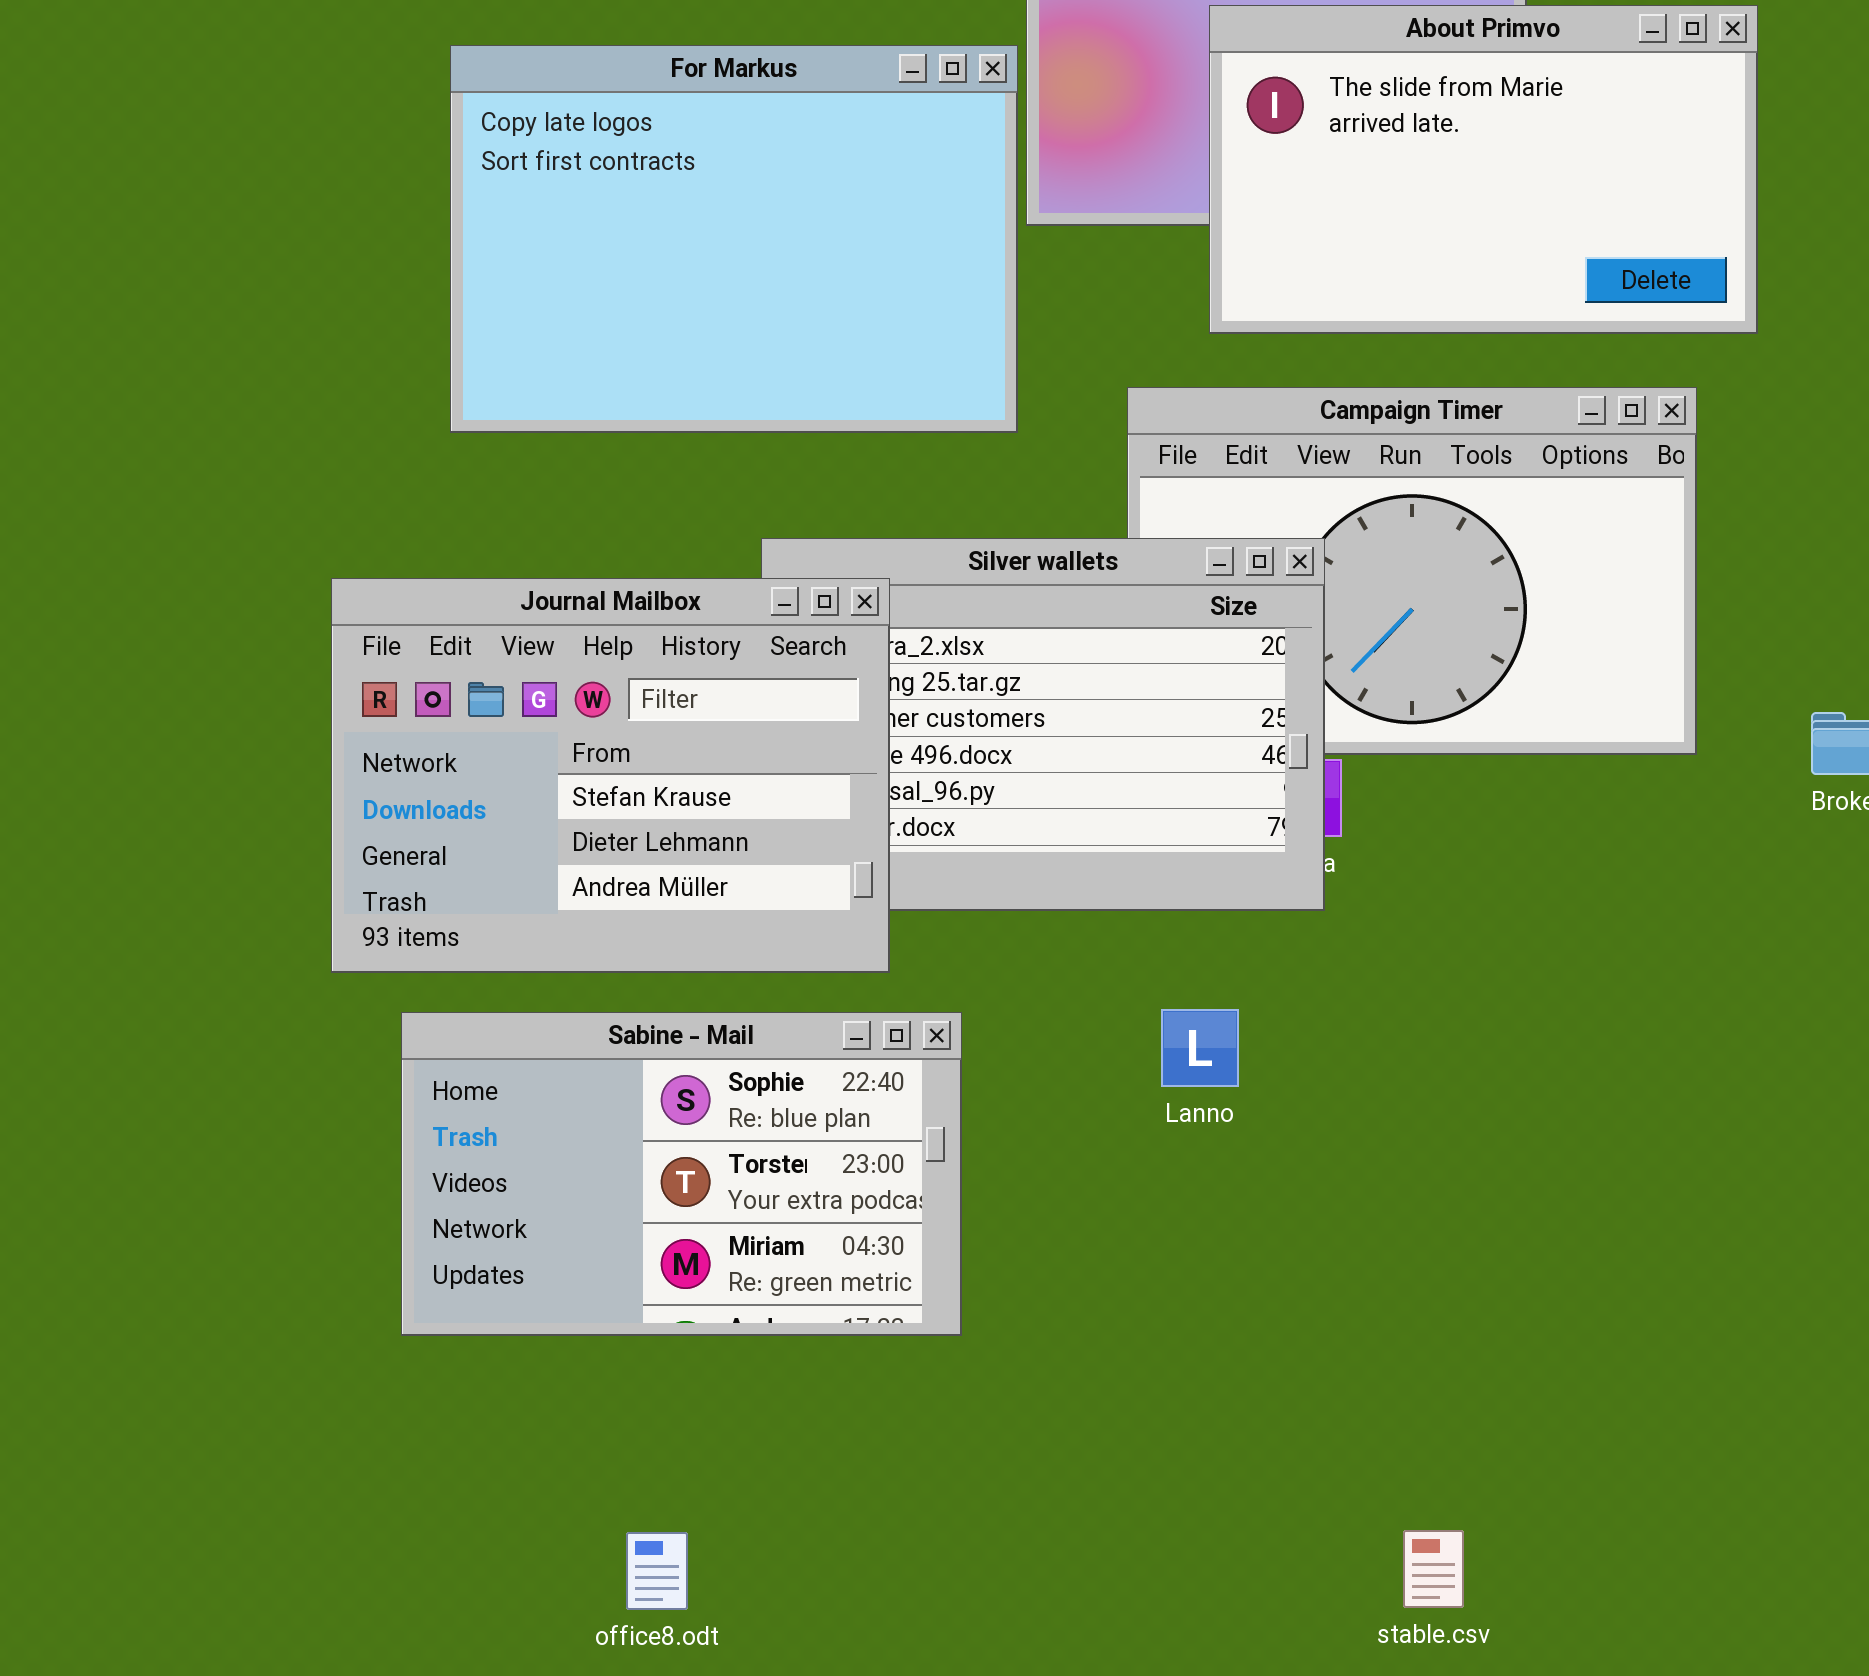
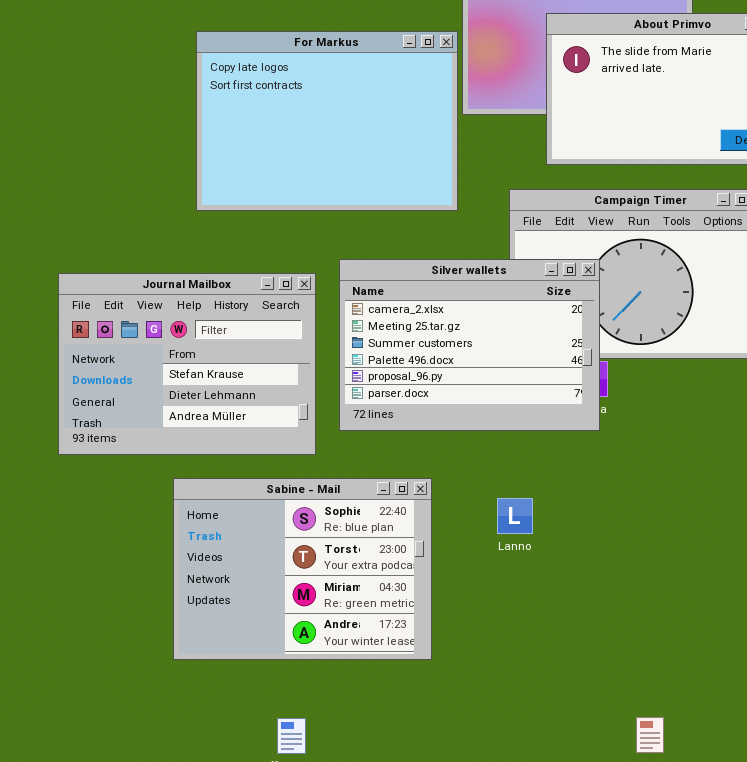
Journal Mailbox: [331,578,890,973] -> [58,273,316,455], moved
Lanno: [1161,1009,1239,1087] -> [497,498,533,534], moved
Sabine - Mail: [401,1012,962,1336] -> [173,478,432,660], resized

